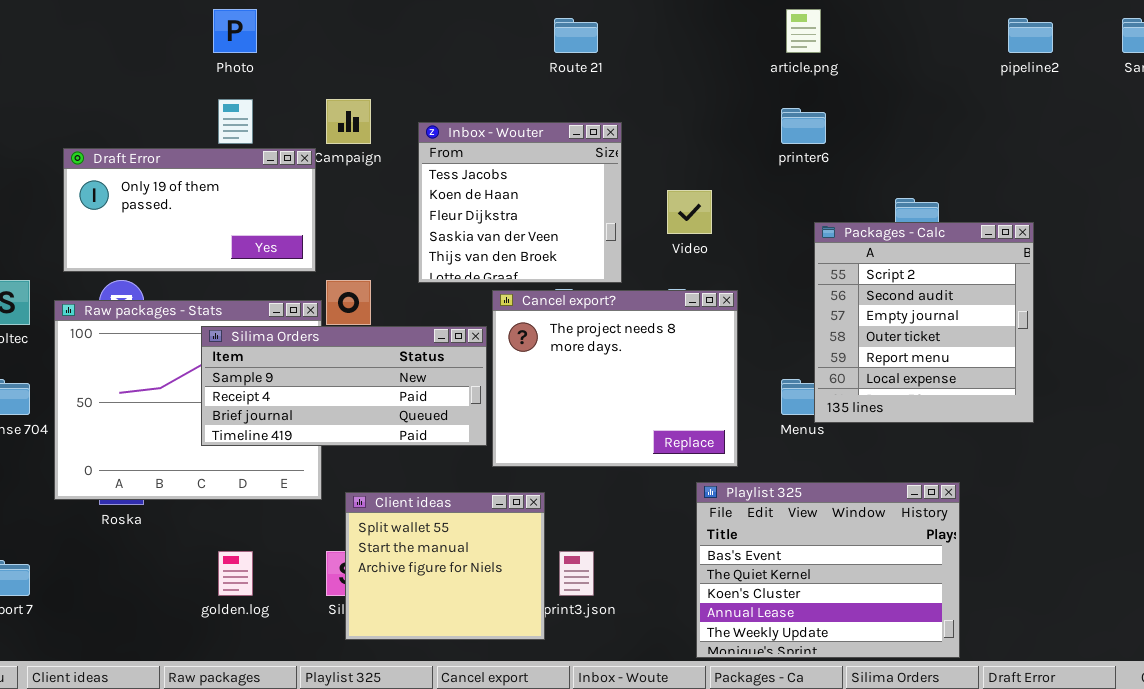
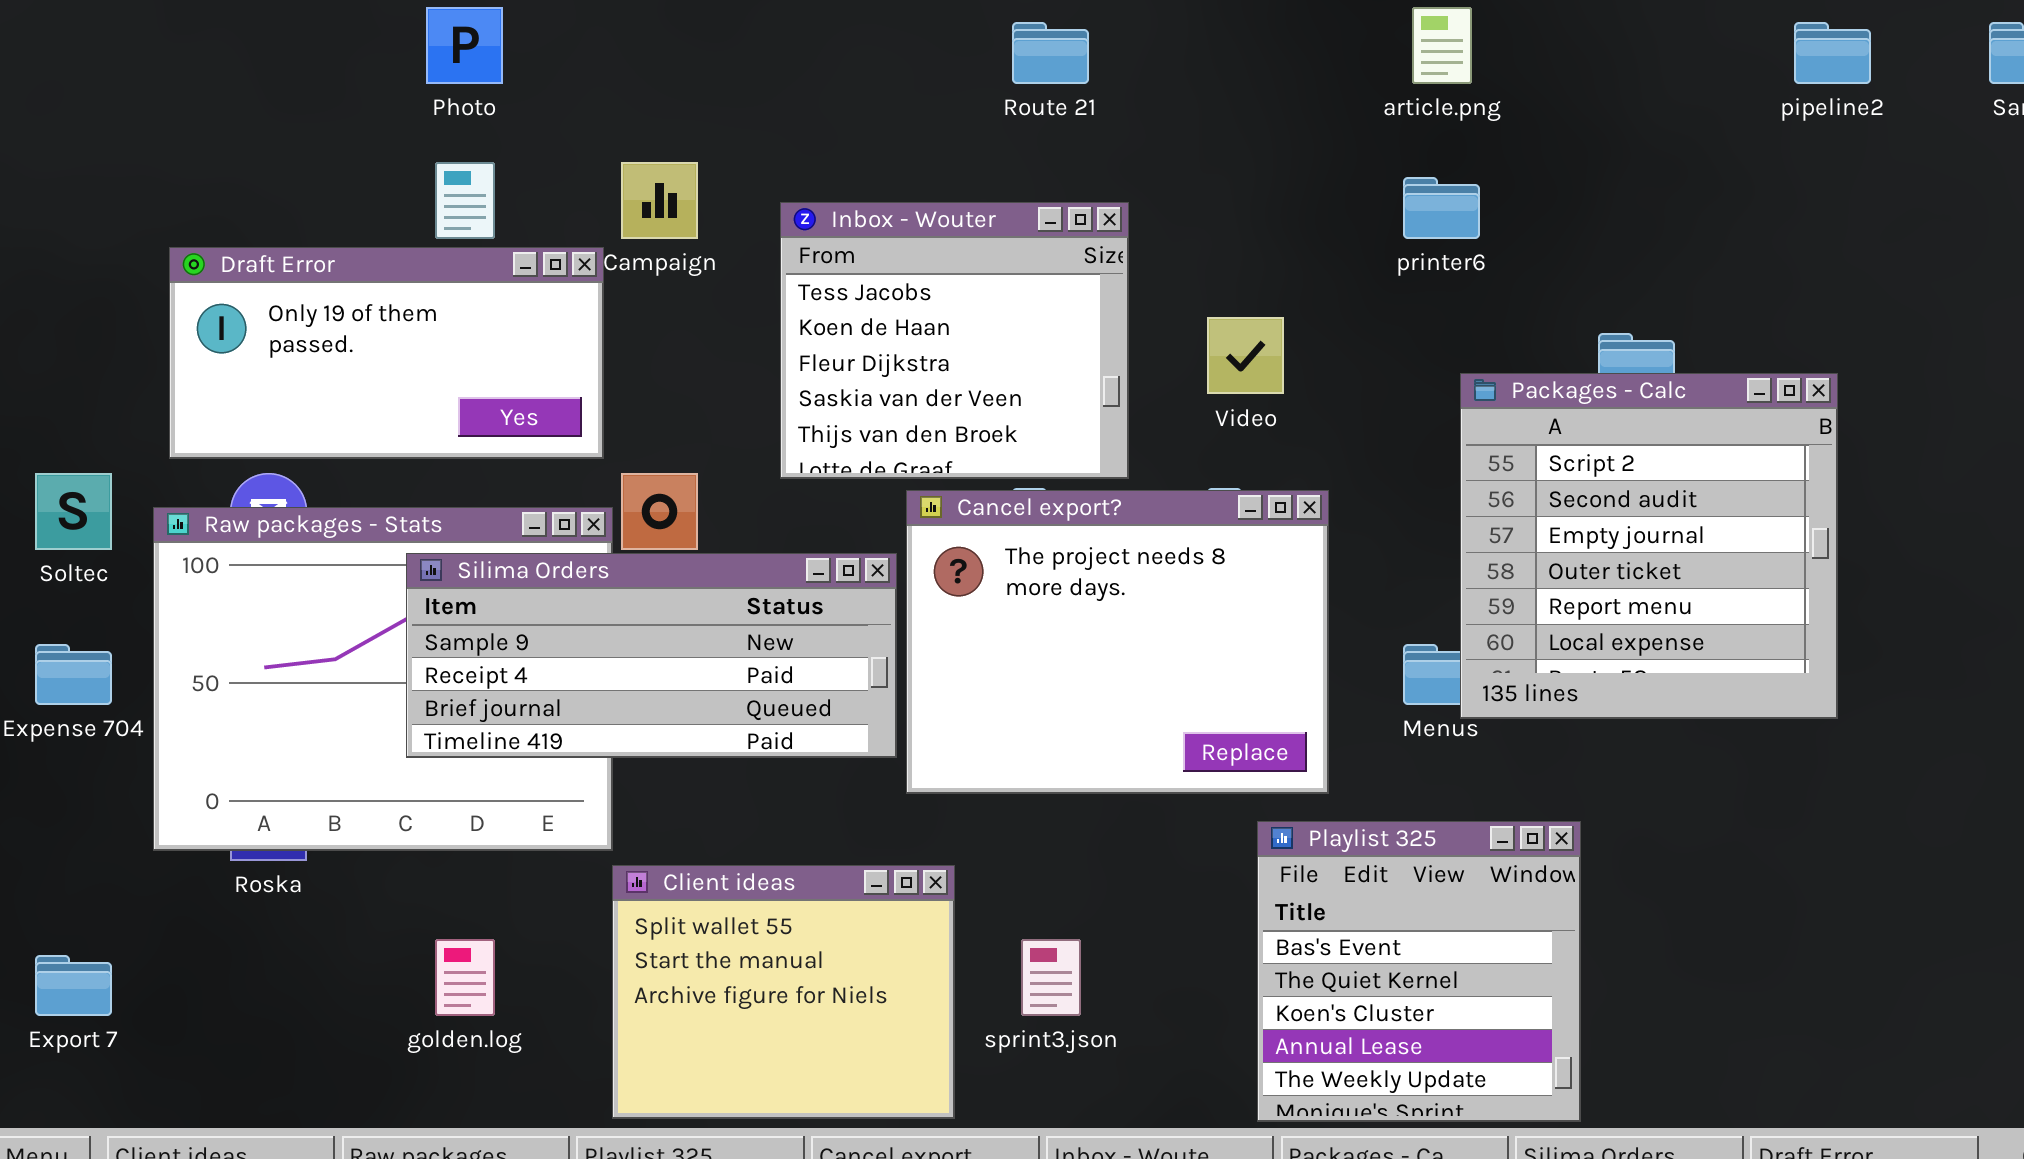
Playlist 325: [696,482,960,658] -> [1257,821,1581,1122], resized
Client ideas: [345,492,545,640] -> [612,865,955,1119], moved

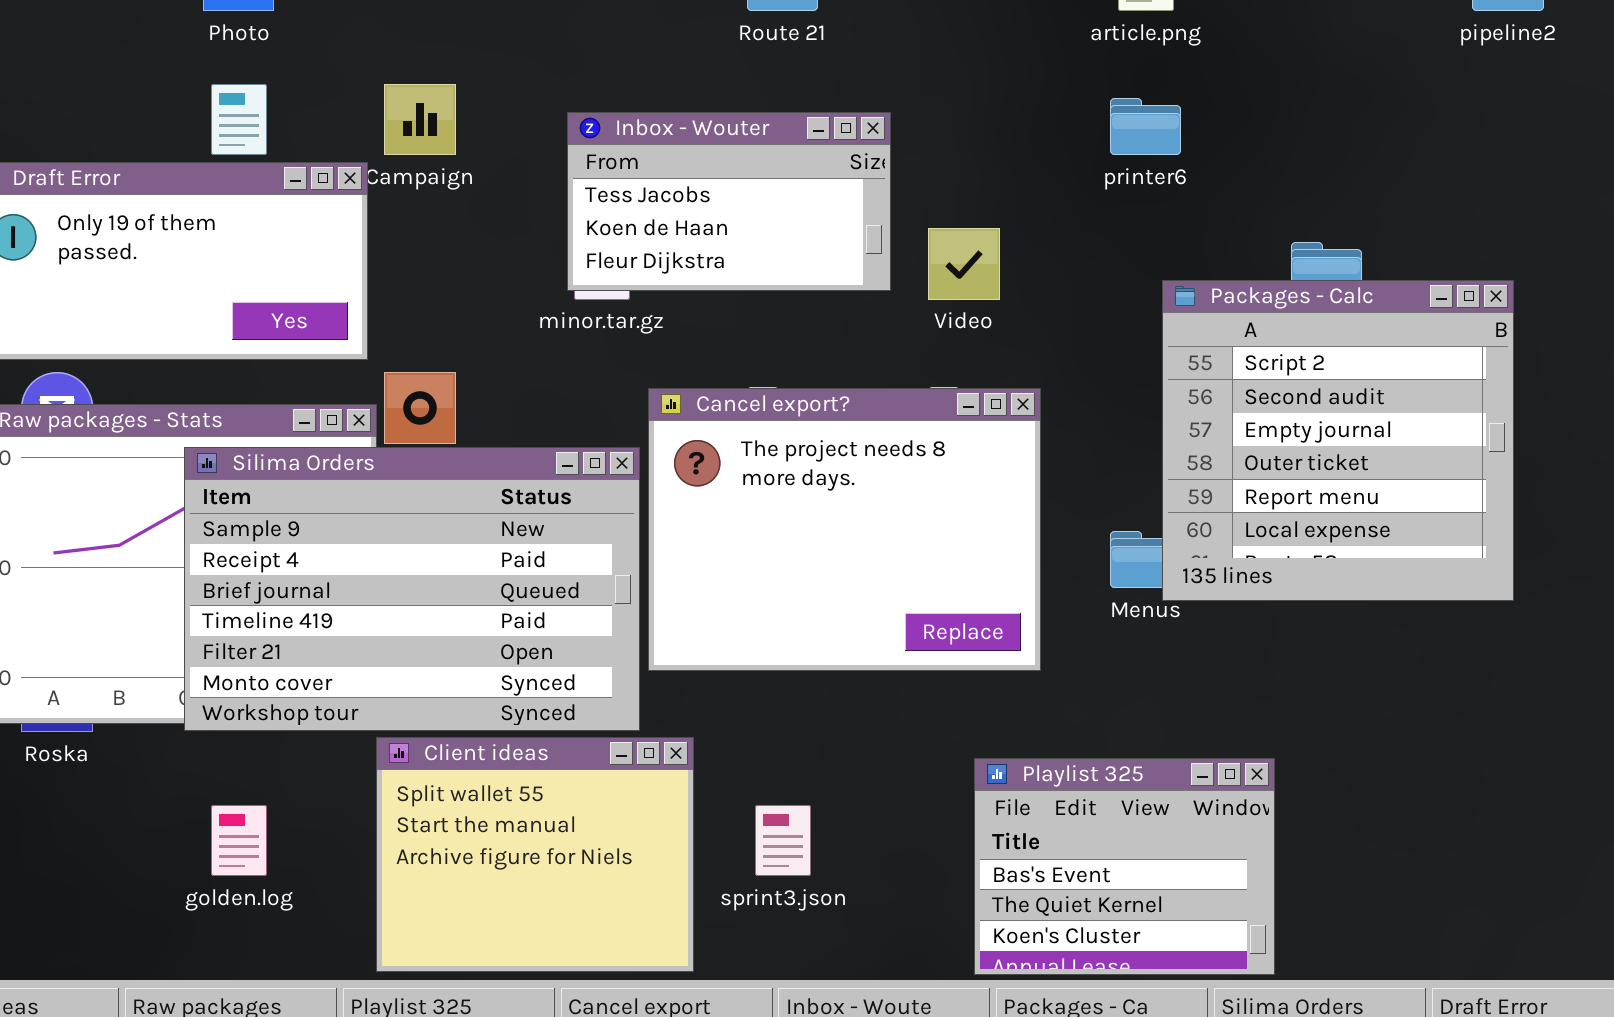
Inbox - Wouter: [780,202,1129,479] -> [567,112,891,291], moved, resized
Silima Orders: [406,553,897,758] -> [184,447,640,731], resized
Playlist 325: [1257,821,1581,1122] -> [974,758,1275,975], resized

